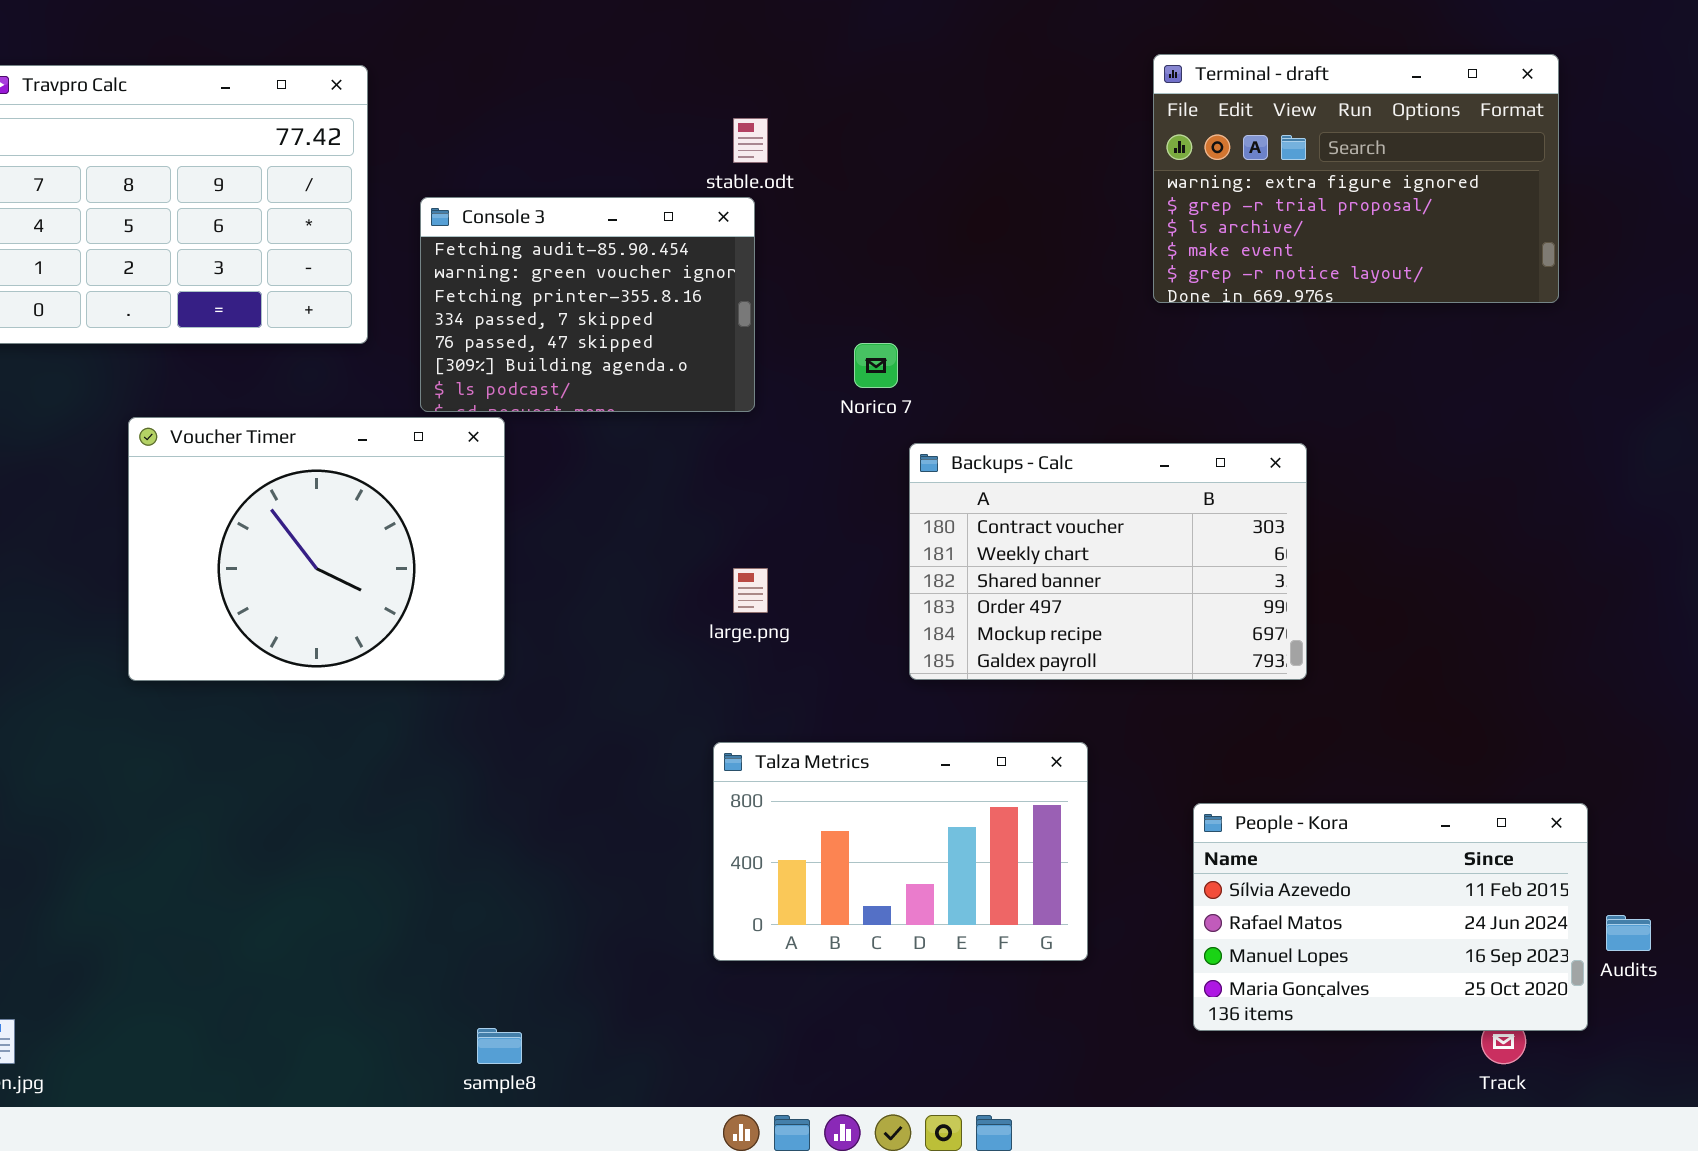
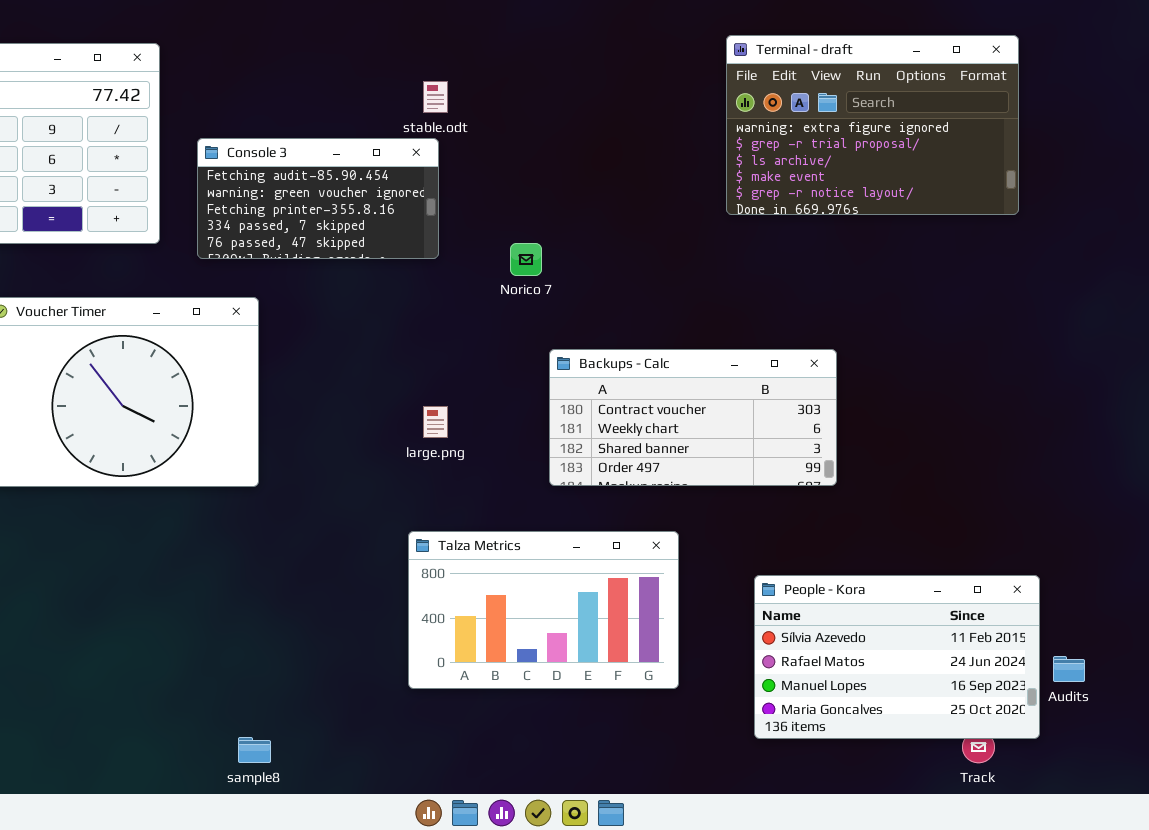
Console 3: [420,197,755,412] -> [197,138,439,259], resized
Backups - Calc: [909,443,1307,680] -> [549,349,837,486], resized

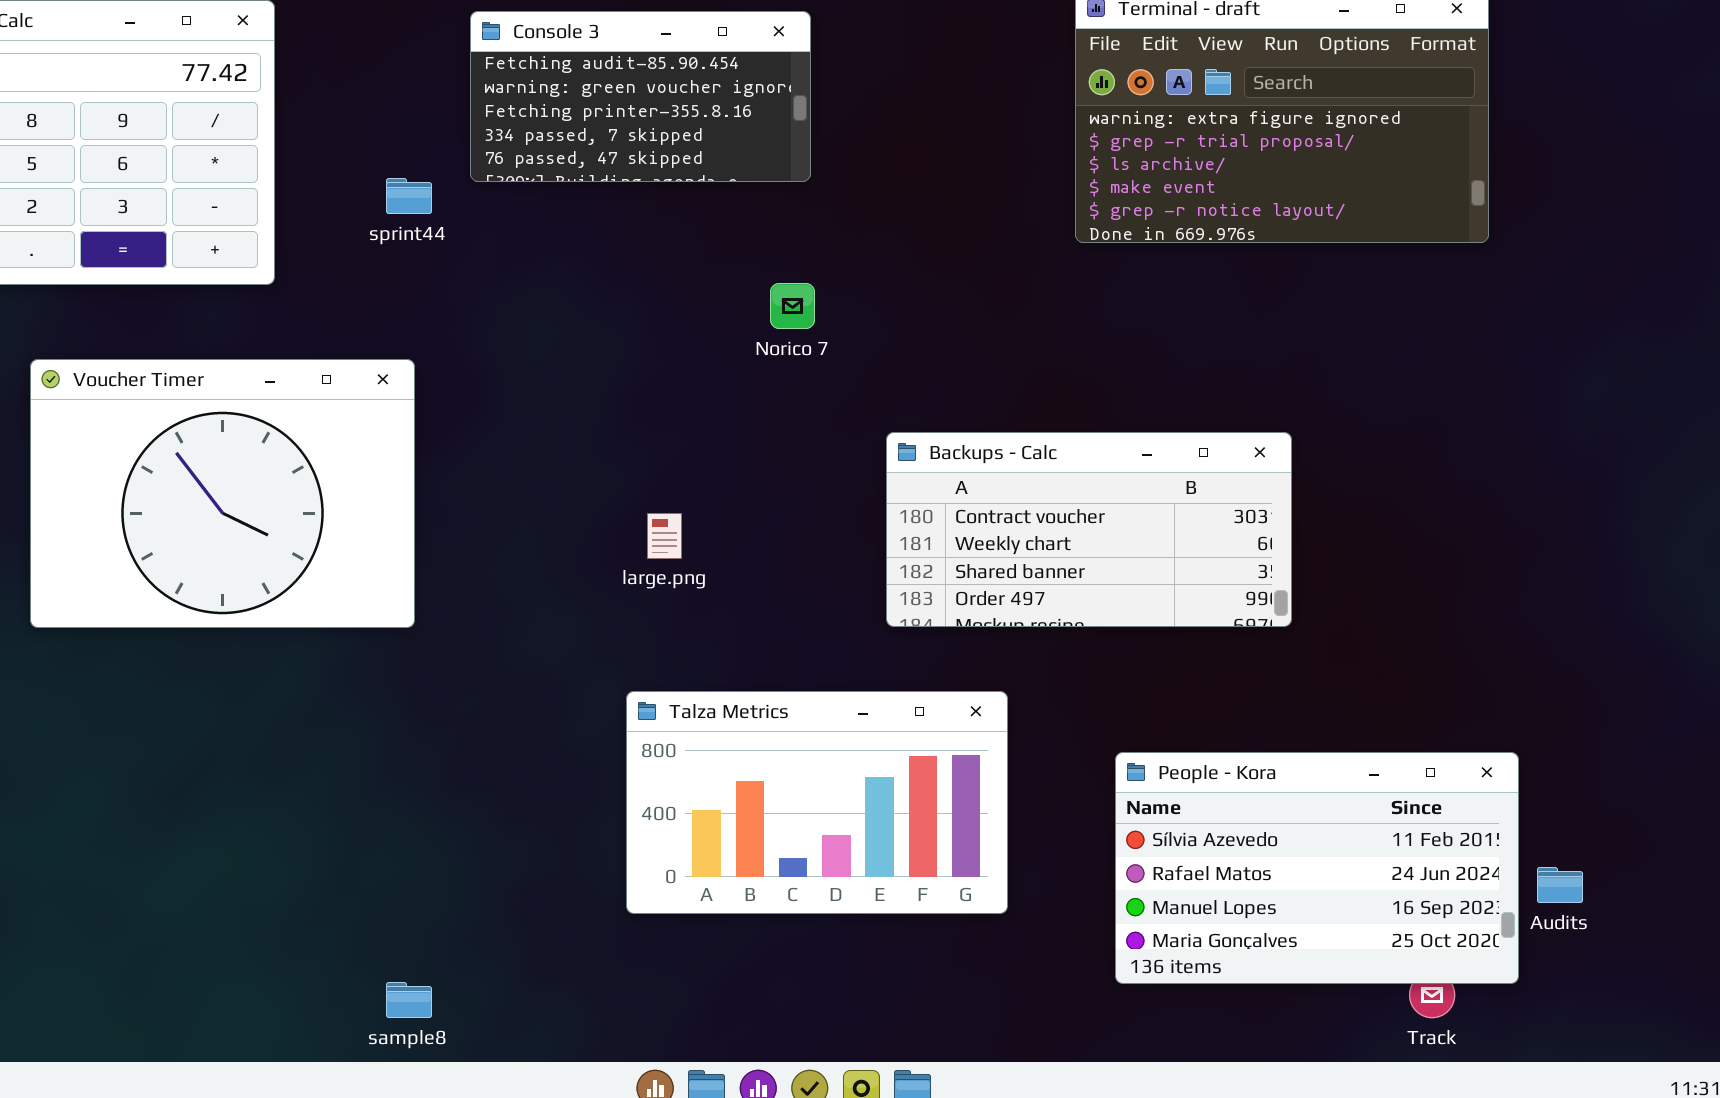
Console 3: [197,138,439,259] -> [470,11,811,182], moved
Backups - Calc: [549,349,837,486] -> [886,432,1292,627], moved

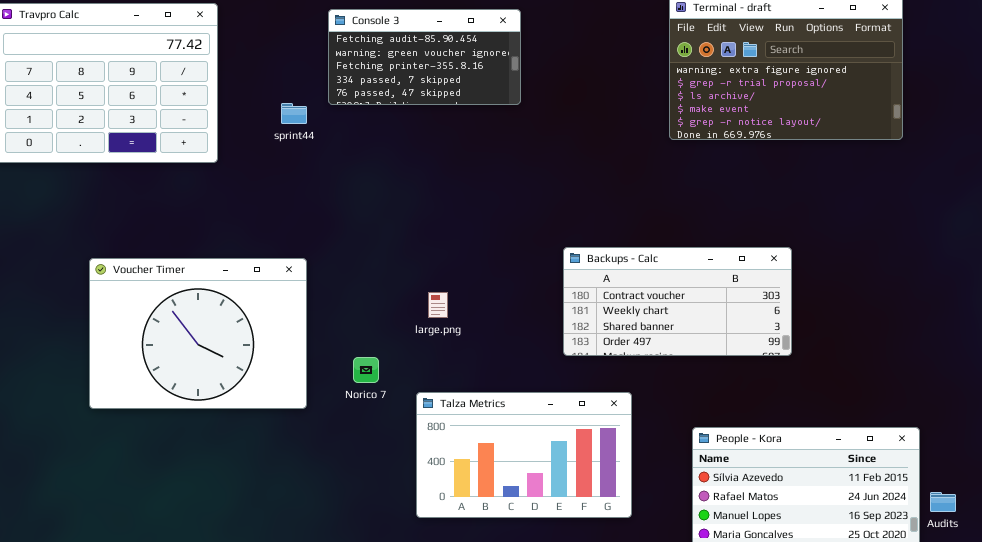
Norico 7: [770,283,815,329] -> [353,357,379,383], moved
Voucher Timer: [30,359,415,628] -> [89,258,307,409], moved

